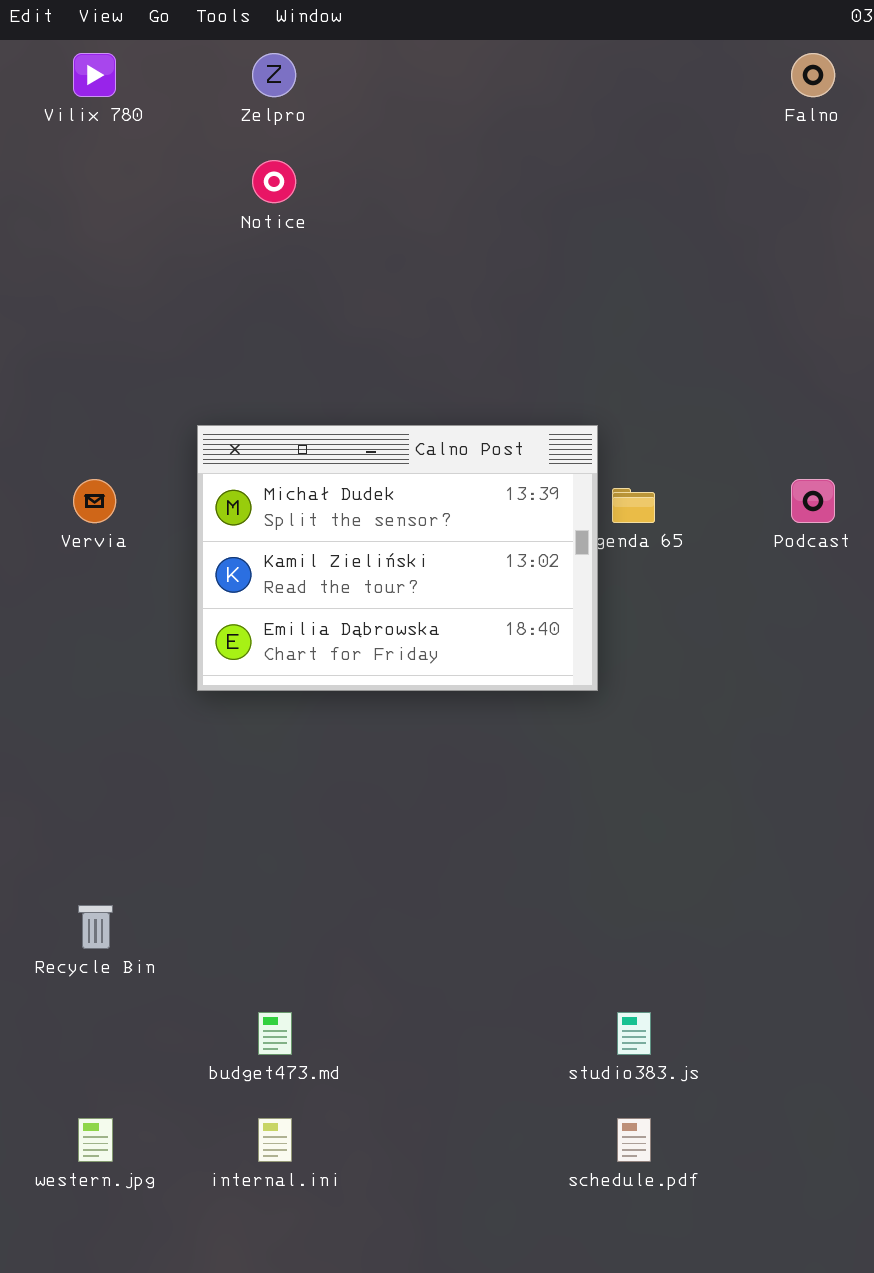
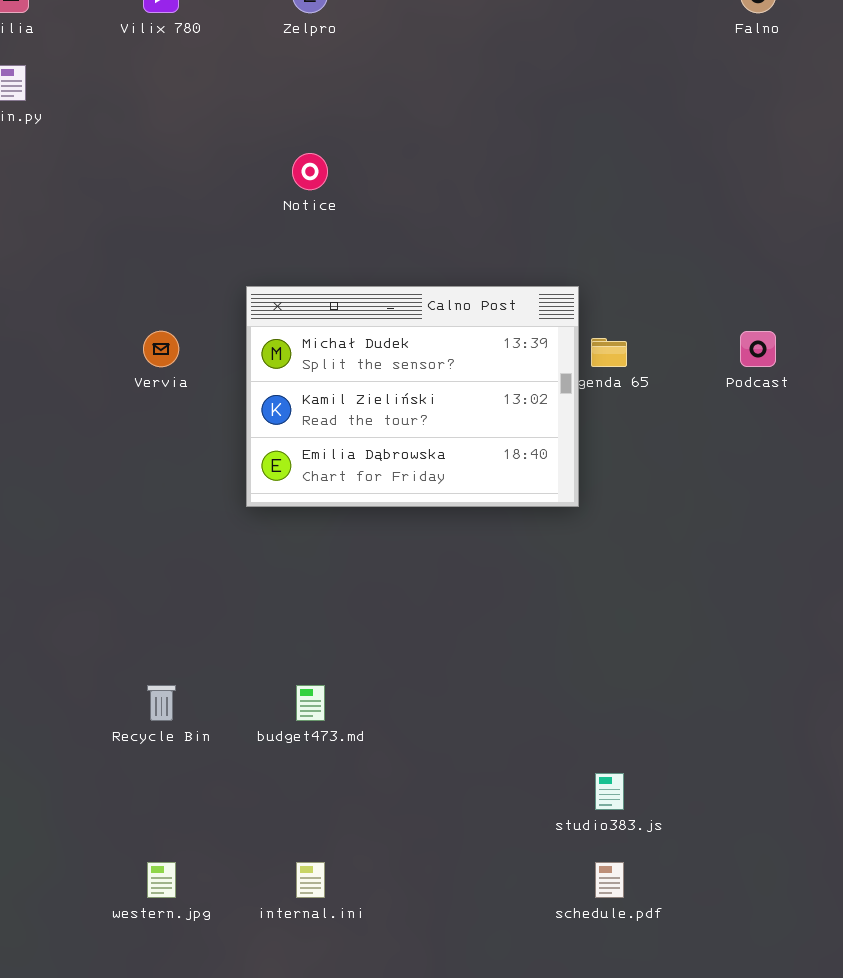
Notice: [252,160,296,203] -> [292,153,328,190], moved
budget473.md: [258,1012,292,1055] -> [296,685,325,721], moved

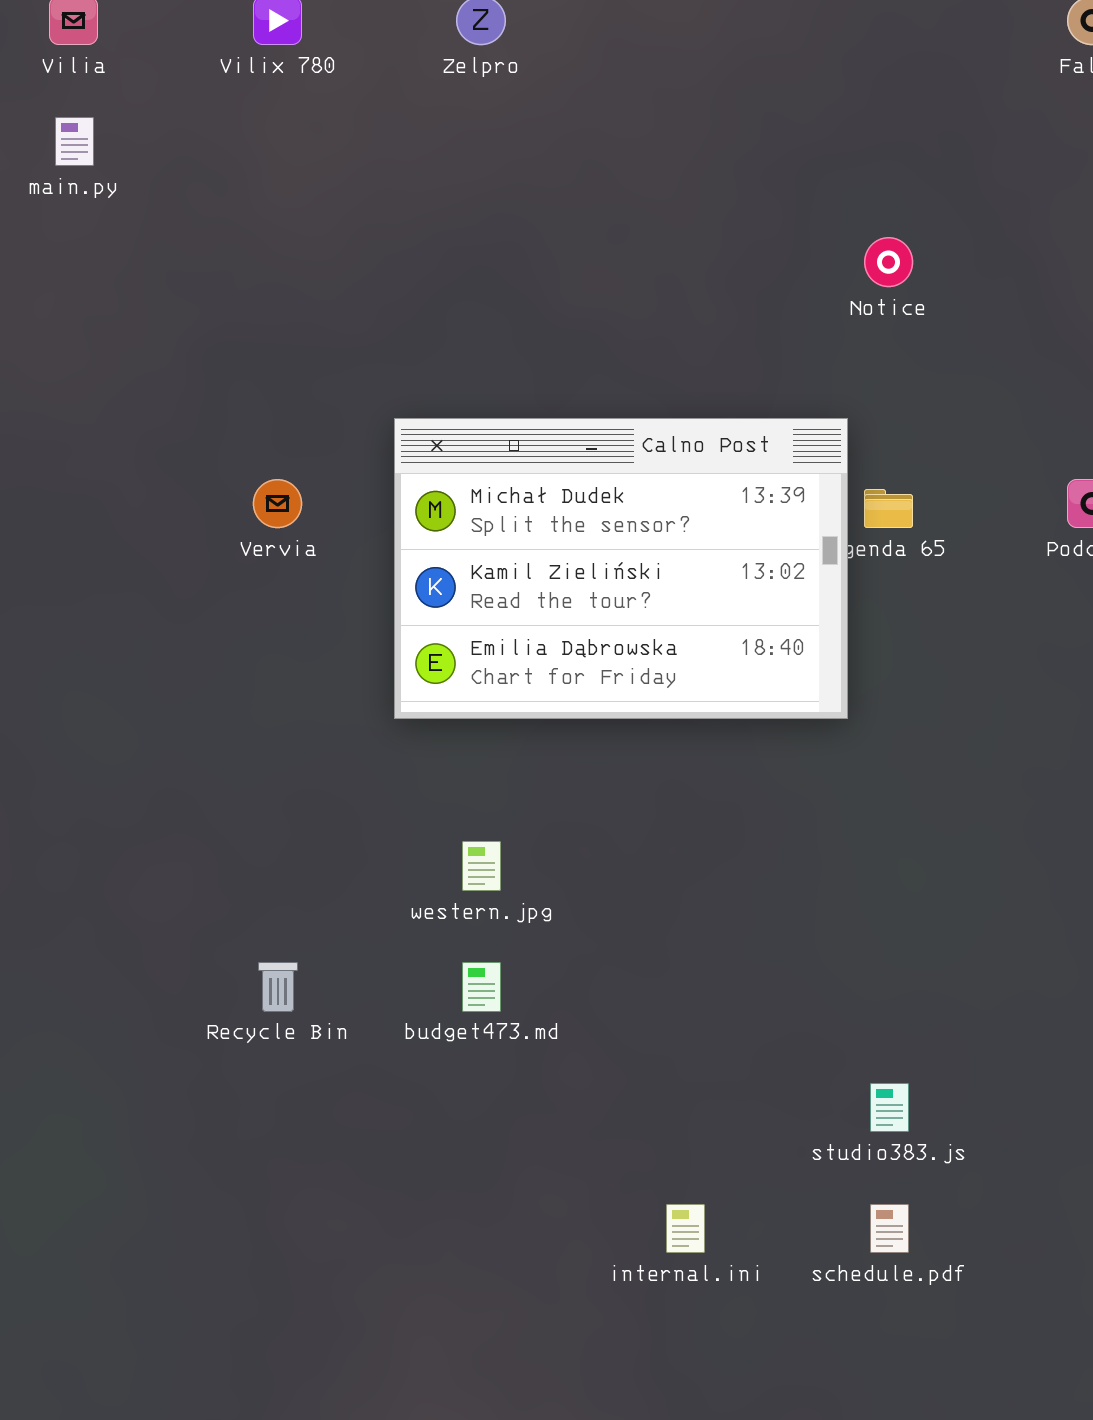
Notice: [292,153,328,190] -> [864,237,913,287], moved
western.jpg: [147,862,176,898] -> [462,841,501,891], moved
internal.ini: [296,862,325,898] -> [666,1204,705,1253], moved

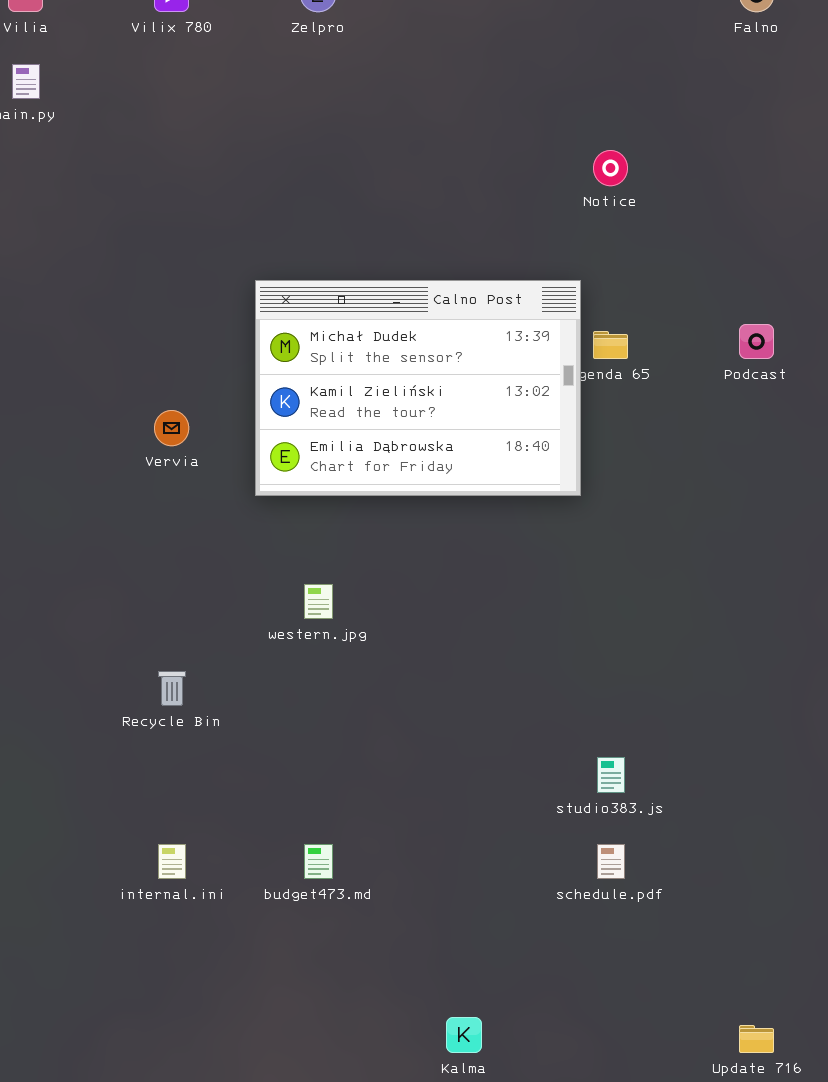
Vervia: [253,479,302,528] -> [154,410,189,446], moved
budget473.md: [462,962,501,1012] -> [304,844,333,879], moved
internal.ini: [666,1204,705,1253] -> [158,844,186,879], moved

